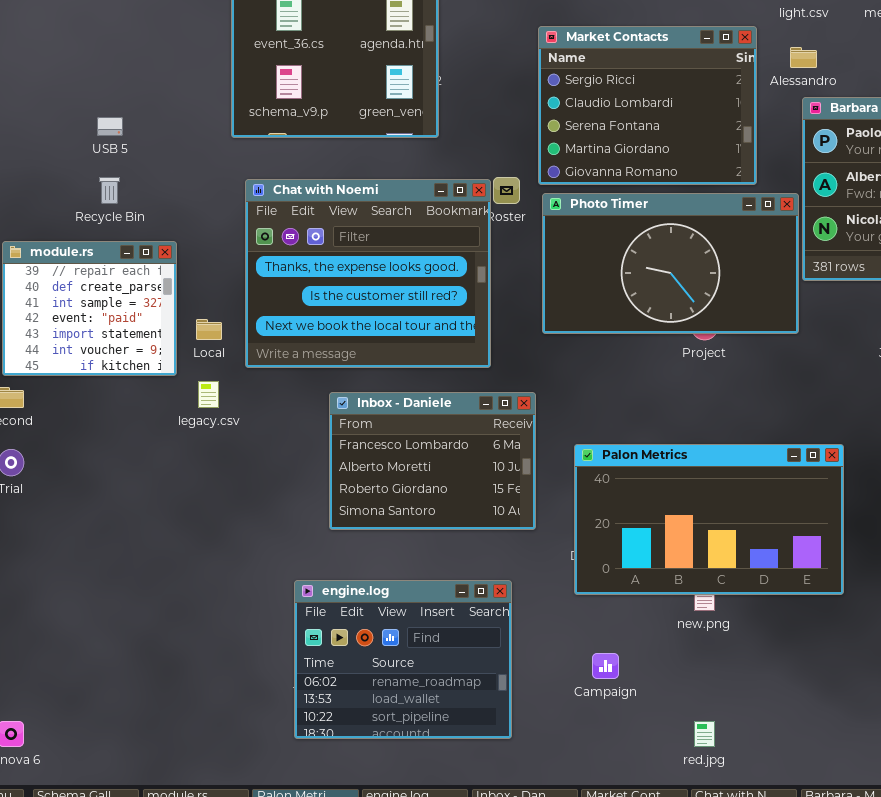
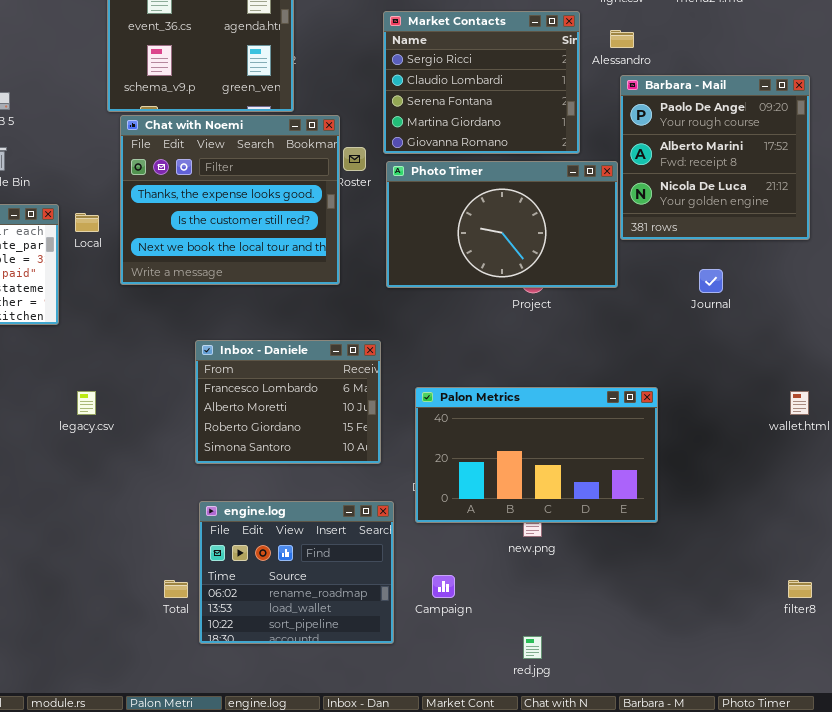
Chat with Noemi: [245,179,491,368] -> [120,115,340,285], moved
Local: [196,319,222,340] -> [75,213,99,232], moved
legacy.csv: [198,381,219,408] -> [77,391,96,415], moved
engine.log: [294,580,512,739] -> [199,501,394,644], moved

